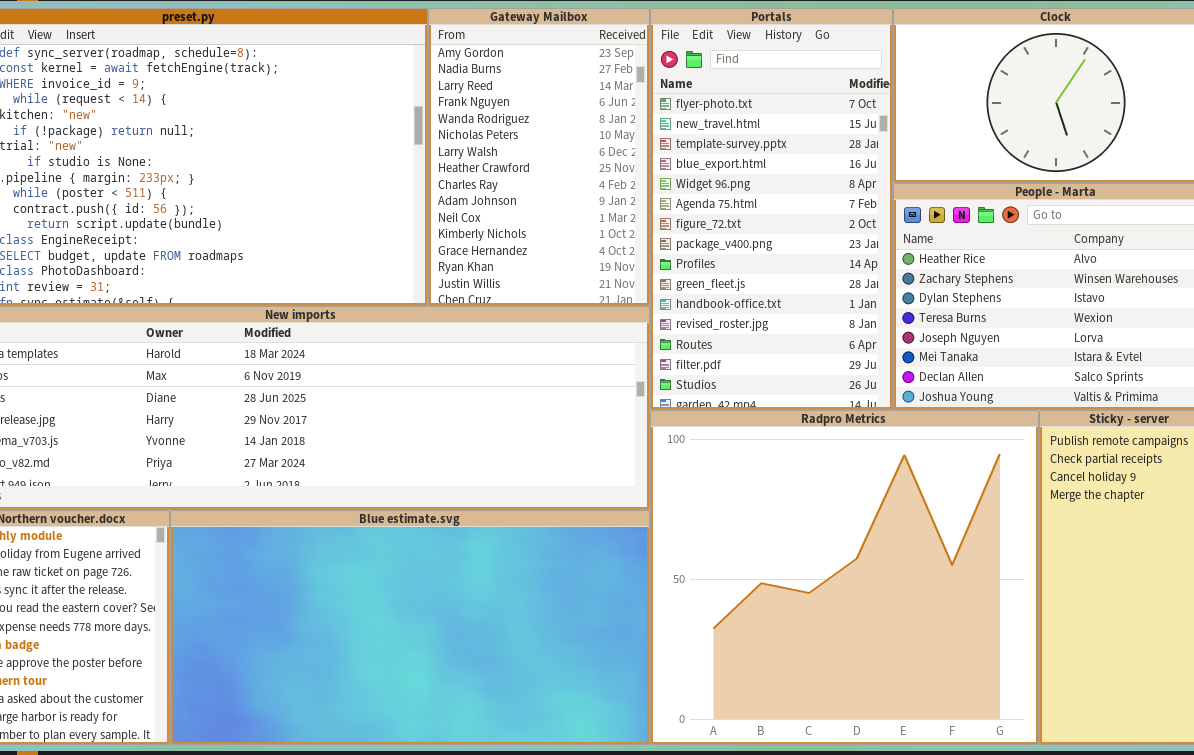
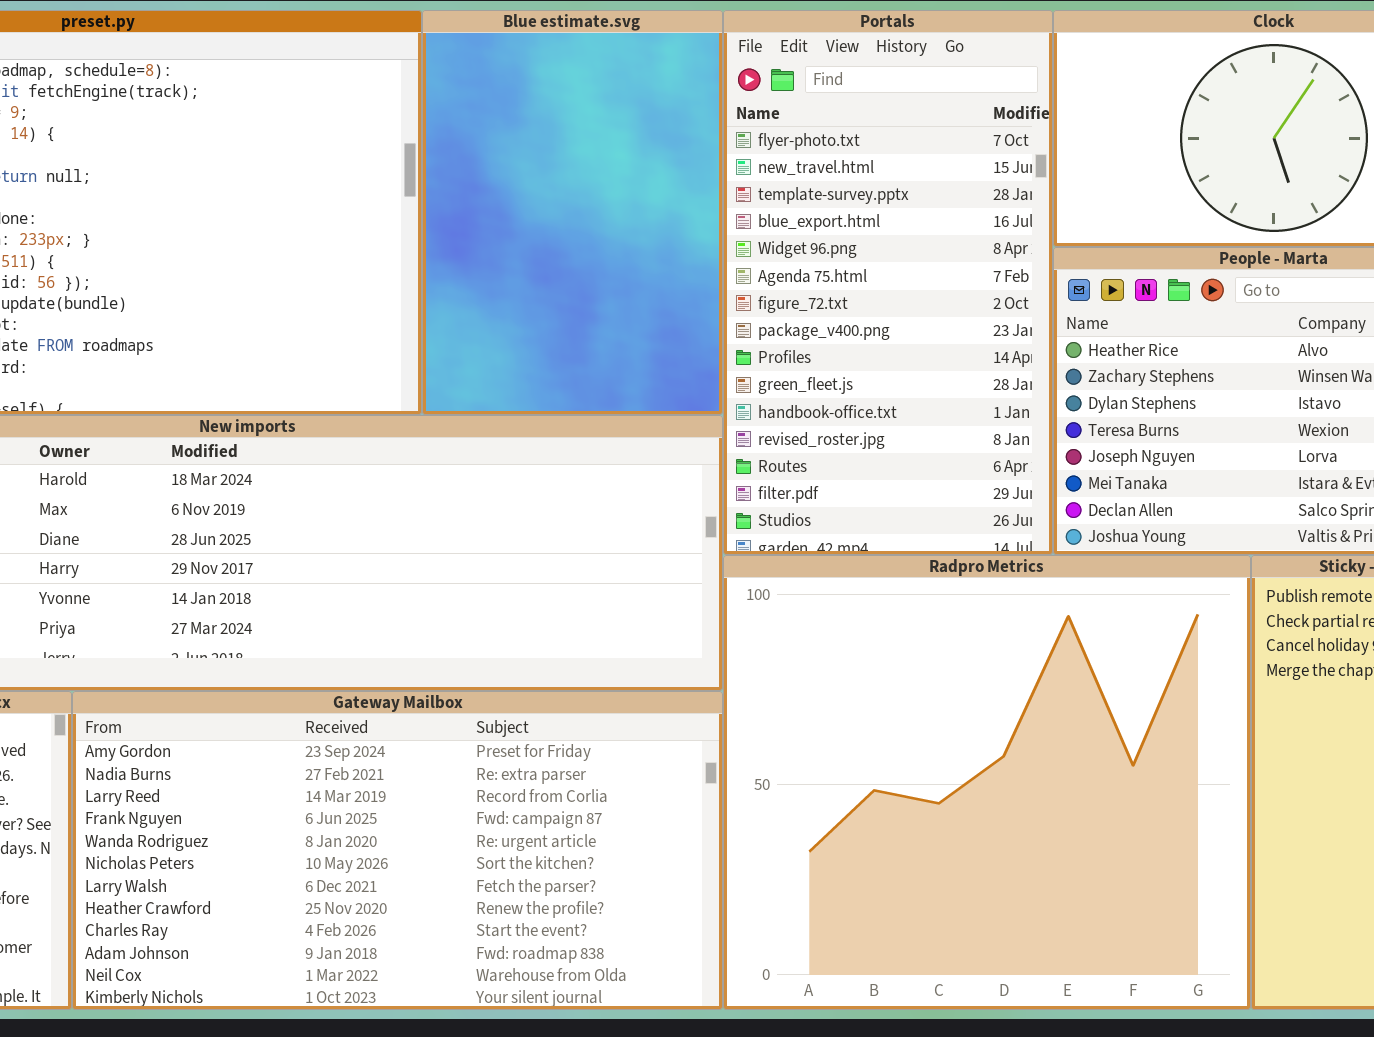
Gateway Mailbox: [428,8,650,306] -> [72,691,723,1010], moved, resized
Blue estimate.svg: [170,510,650,745] -> [422,10,723,415], moved, resized

